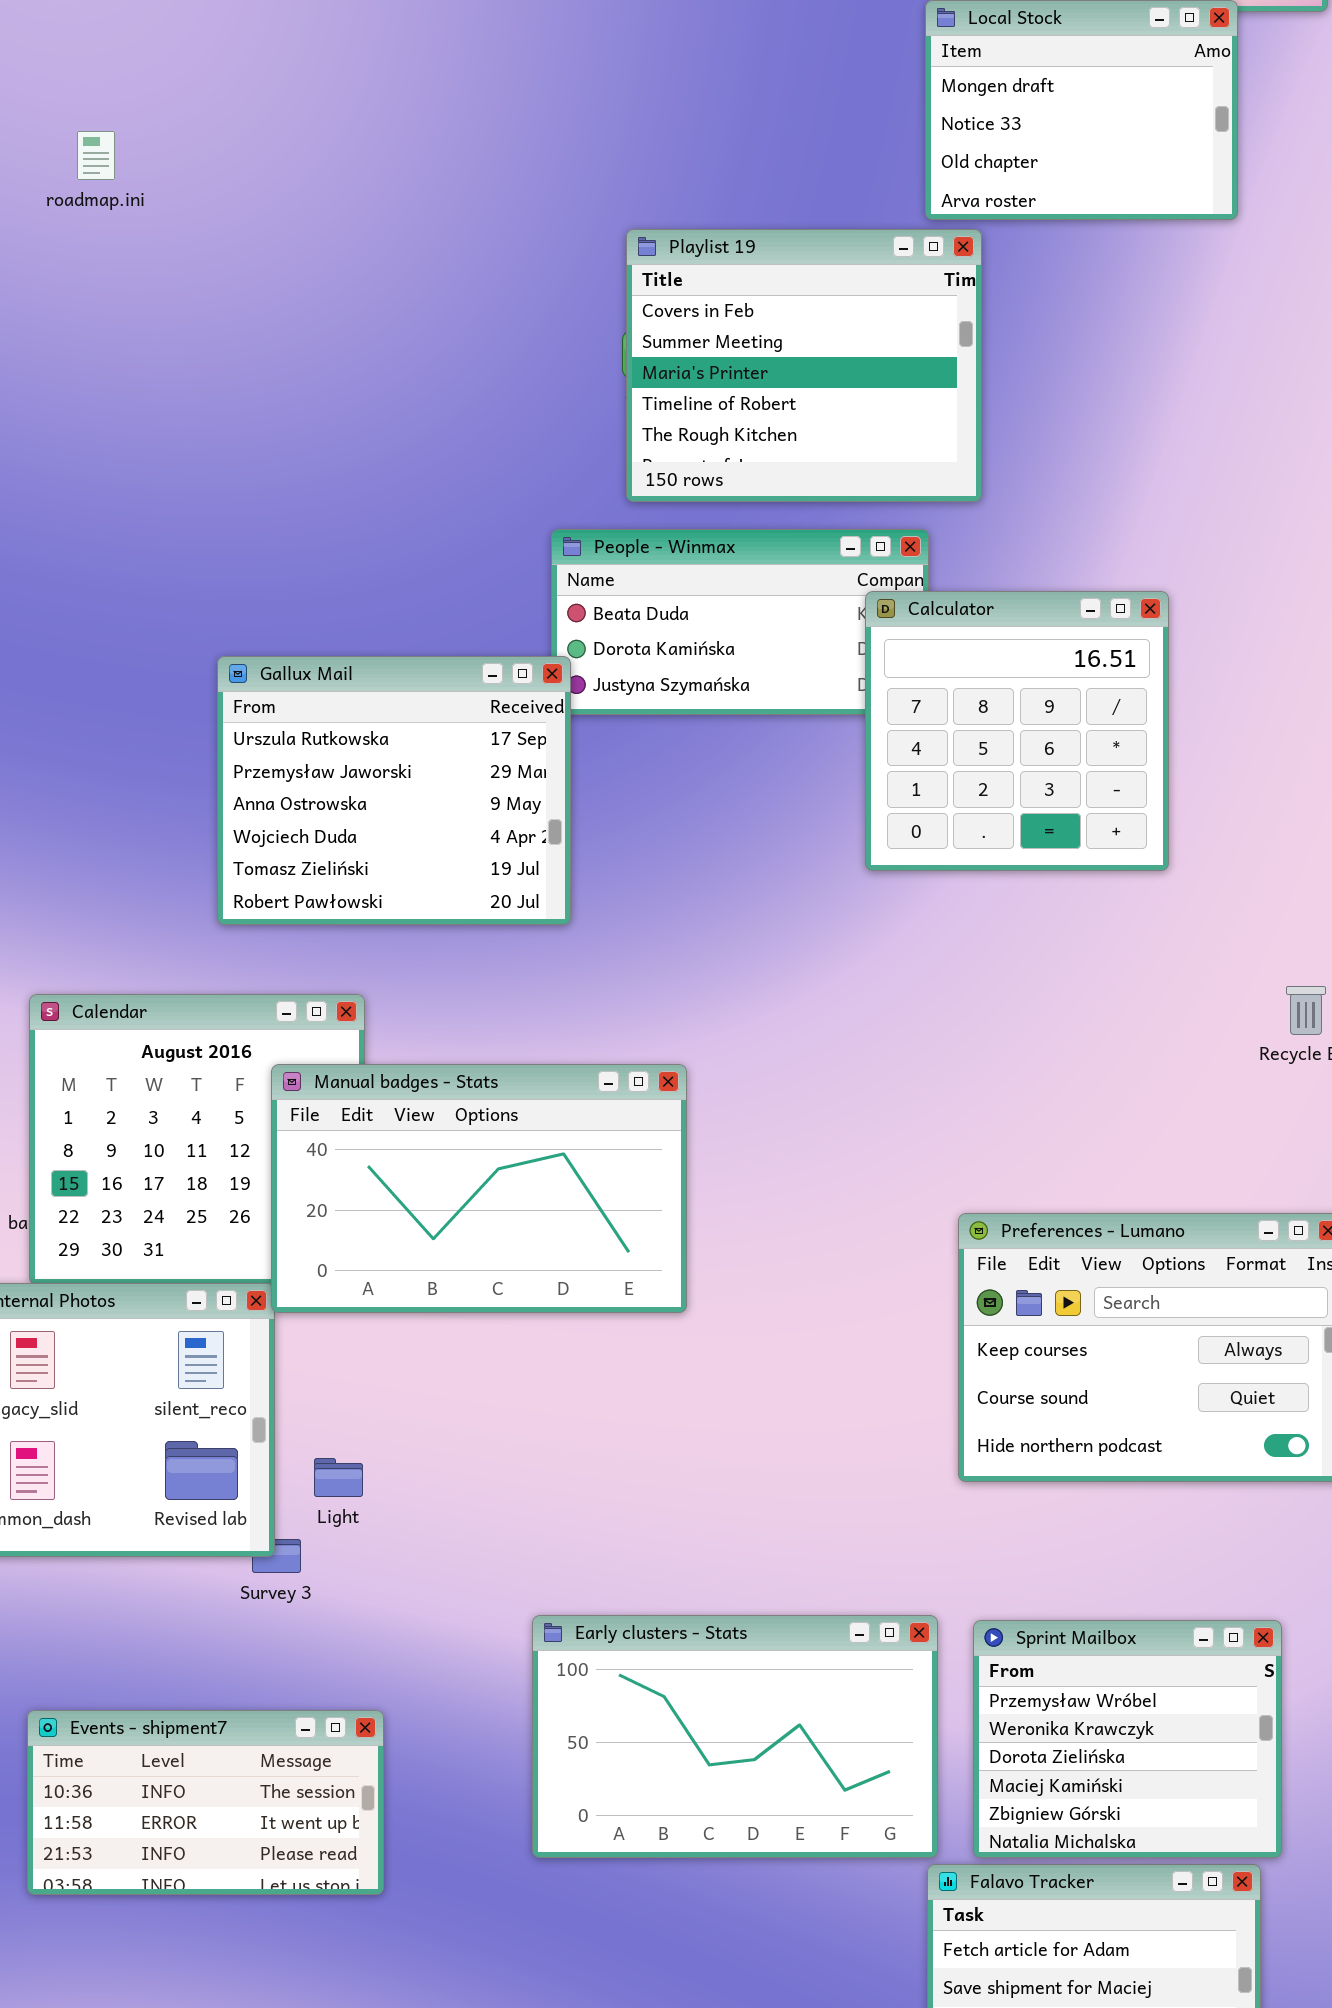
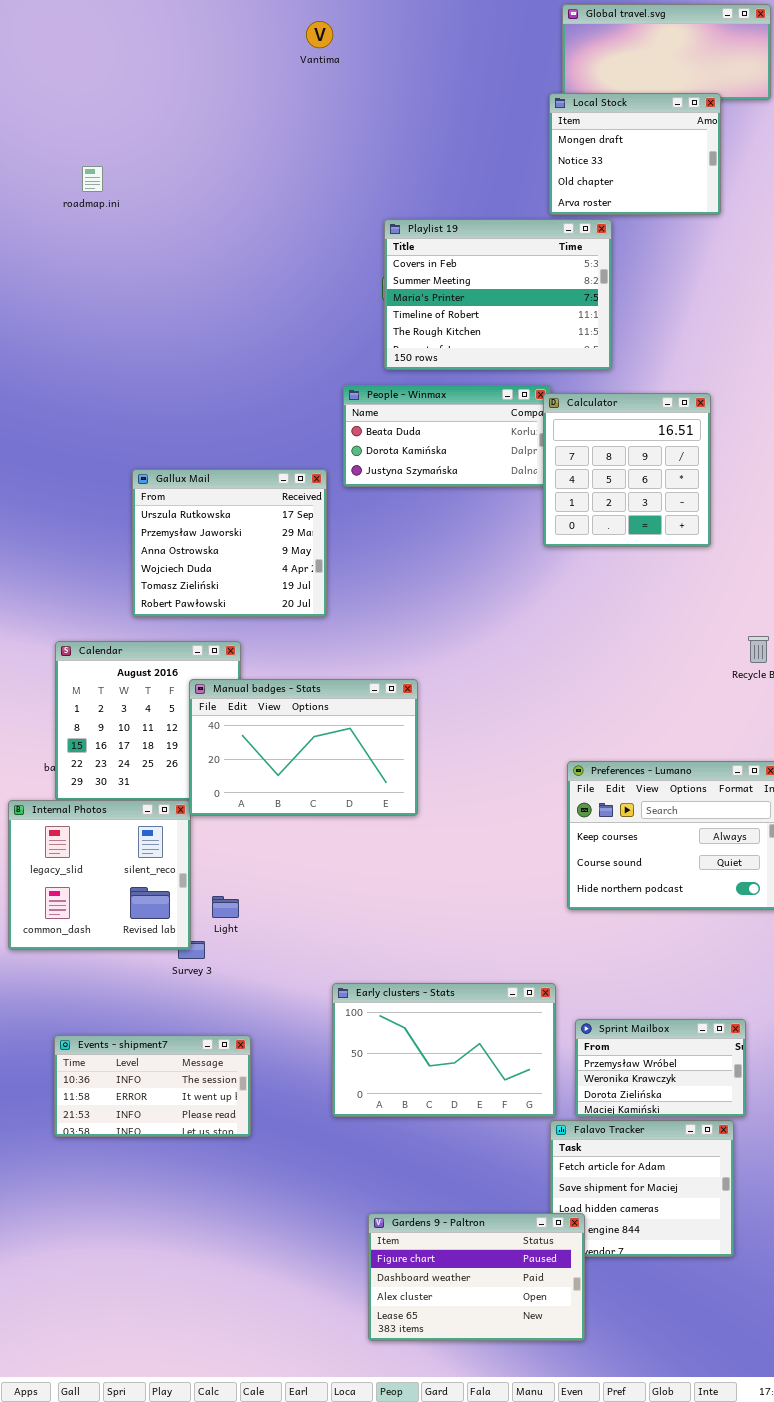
Playlist 19: [626,229,982,502] -> [384,219,612,370], resized
Calculator: [865,591,1169,871] -> [543,393,711,547], moved
Gallux Mail: [217,656,571,925] -> [132,469,327,617], moved
Sprint Mailbox: [973,1620,1282,1858] -> [575,1019,746,1117], resized

